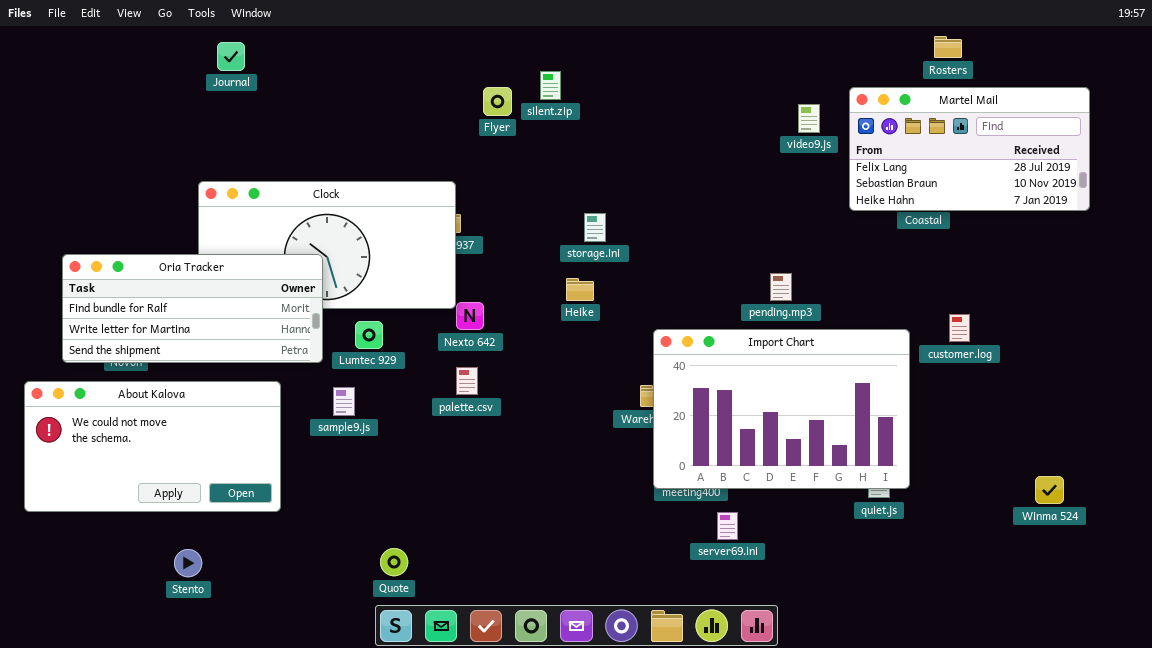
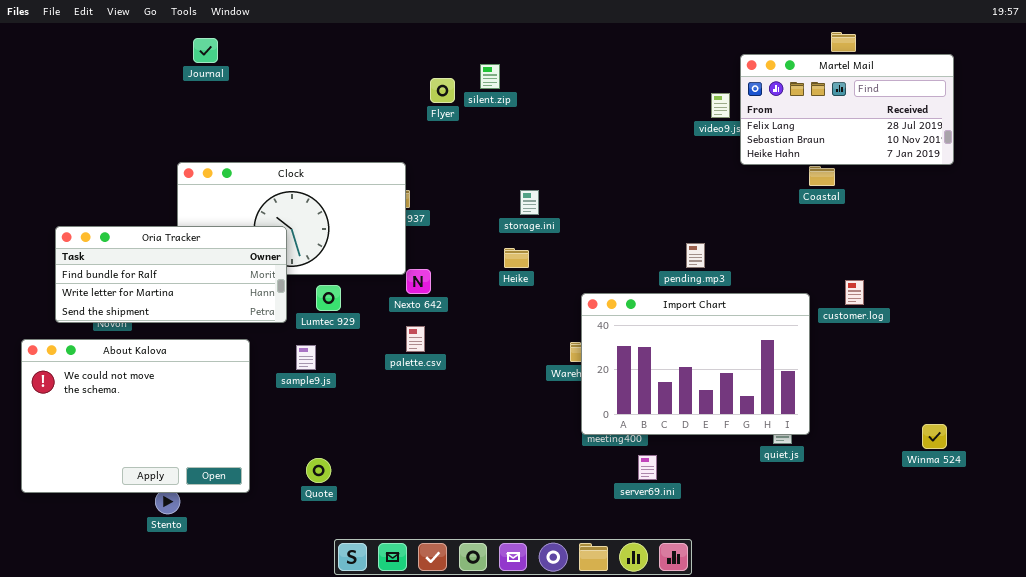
Martel Mail: [849,87,1090,211] -> [740,54,954,165], moved
About Kalova: [24,381,281,512] -> [21,339,250,493], resized
Quote: [380,548,408,576] -> [306,458,331,483], moved

